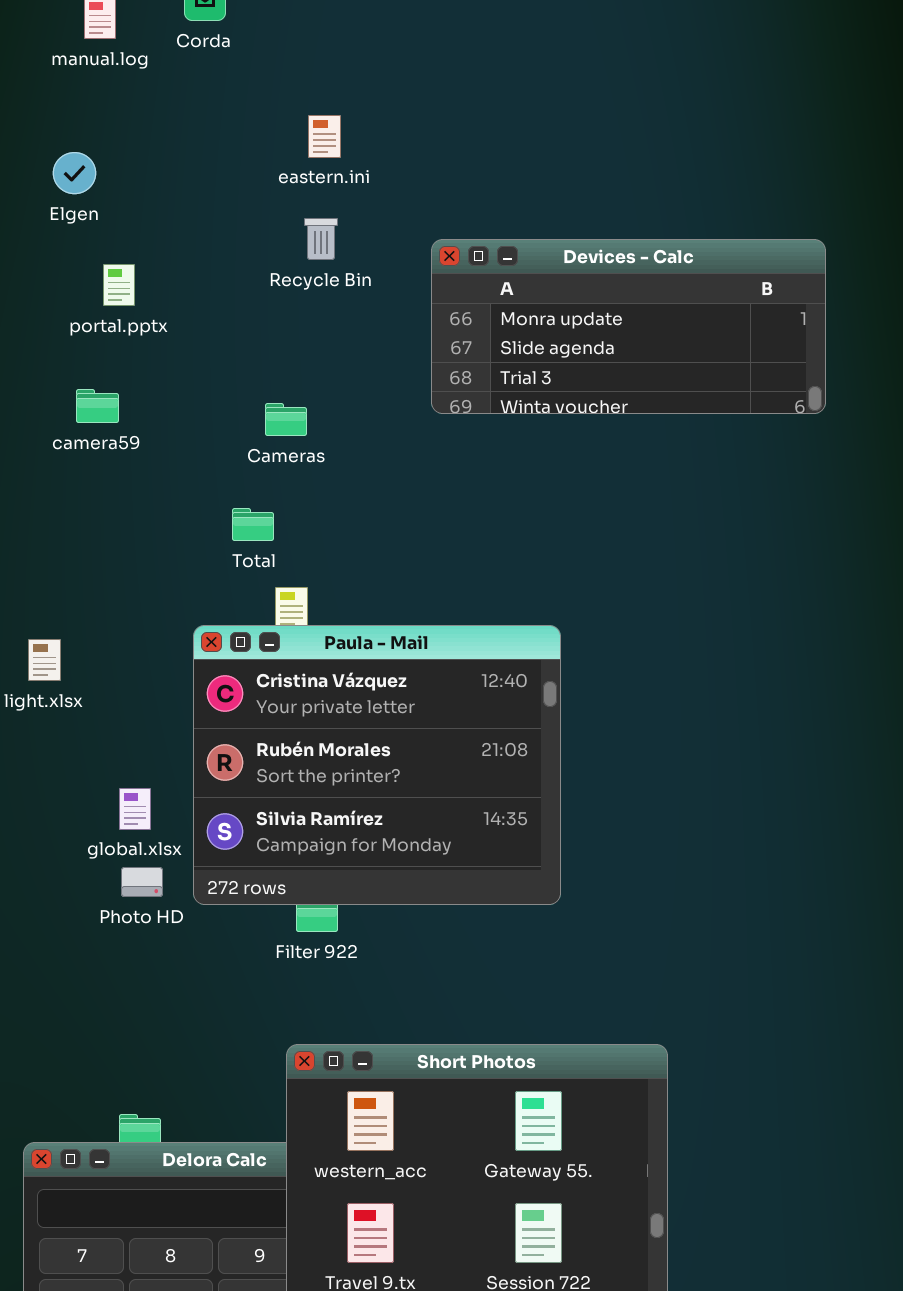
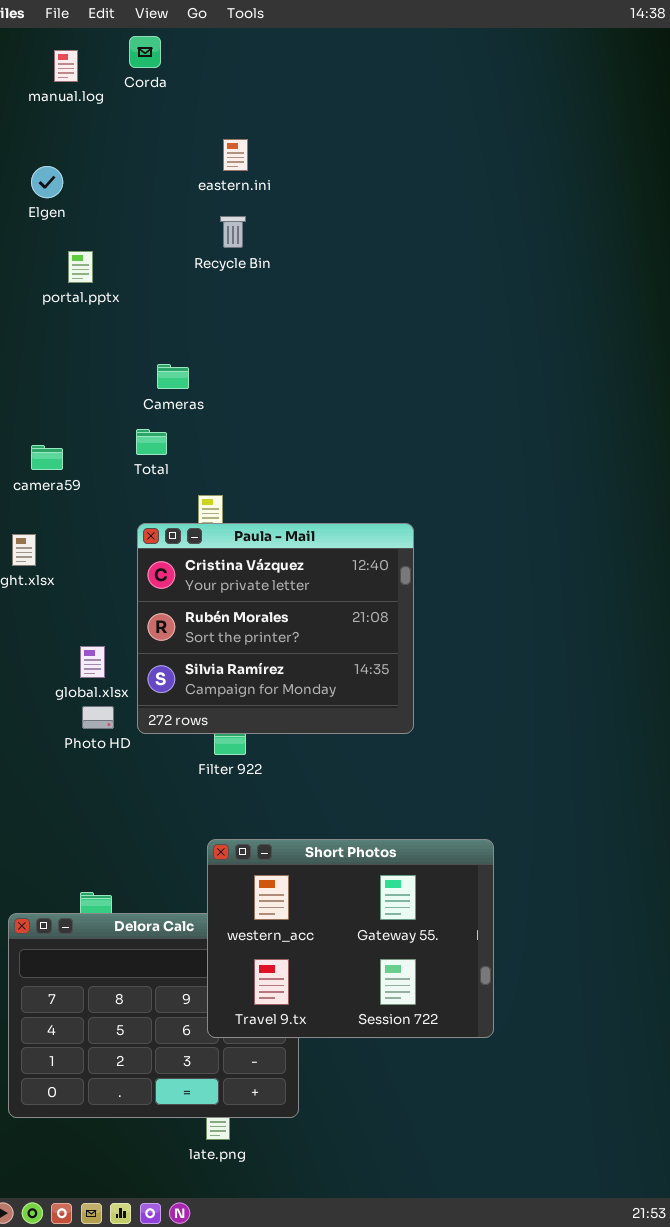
Devices - Calc: [431,239,826,414] -> none, closed
camera59: [76,389,119,423] -> [31,445,63,470], moved
Cameras: [265,403,307,436] -> [157,364,189,389], moved
Total: [232,508,274,541] -> [136,429,167,455], moved

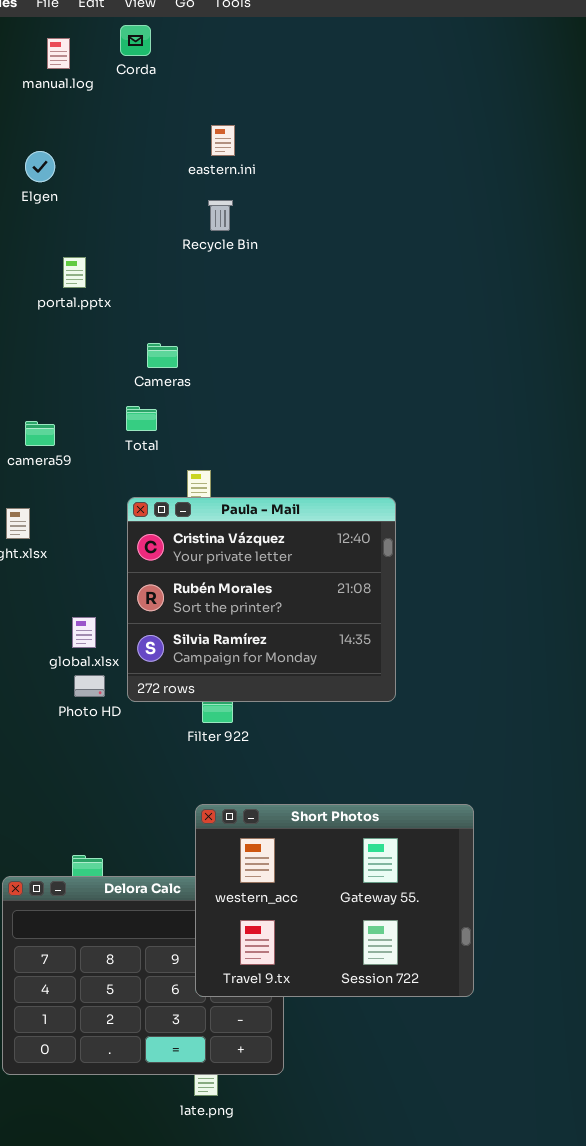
portal.pptx: [68,251,93,283] -> [63,257,86,288], moved

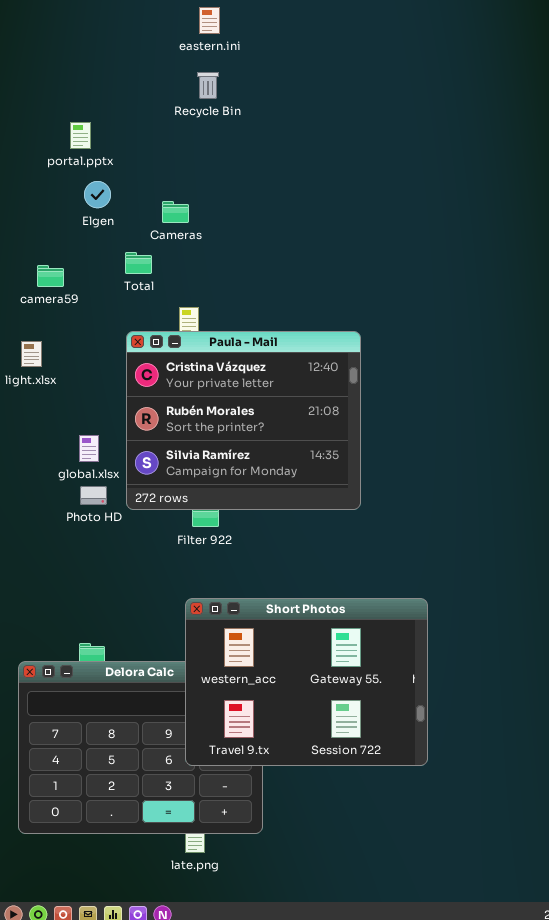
Elgen: [25,151,55,182] -> [84,181,111,208], moved
Cameras: [147,343,178,368] -> [162,201,189,223], moved

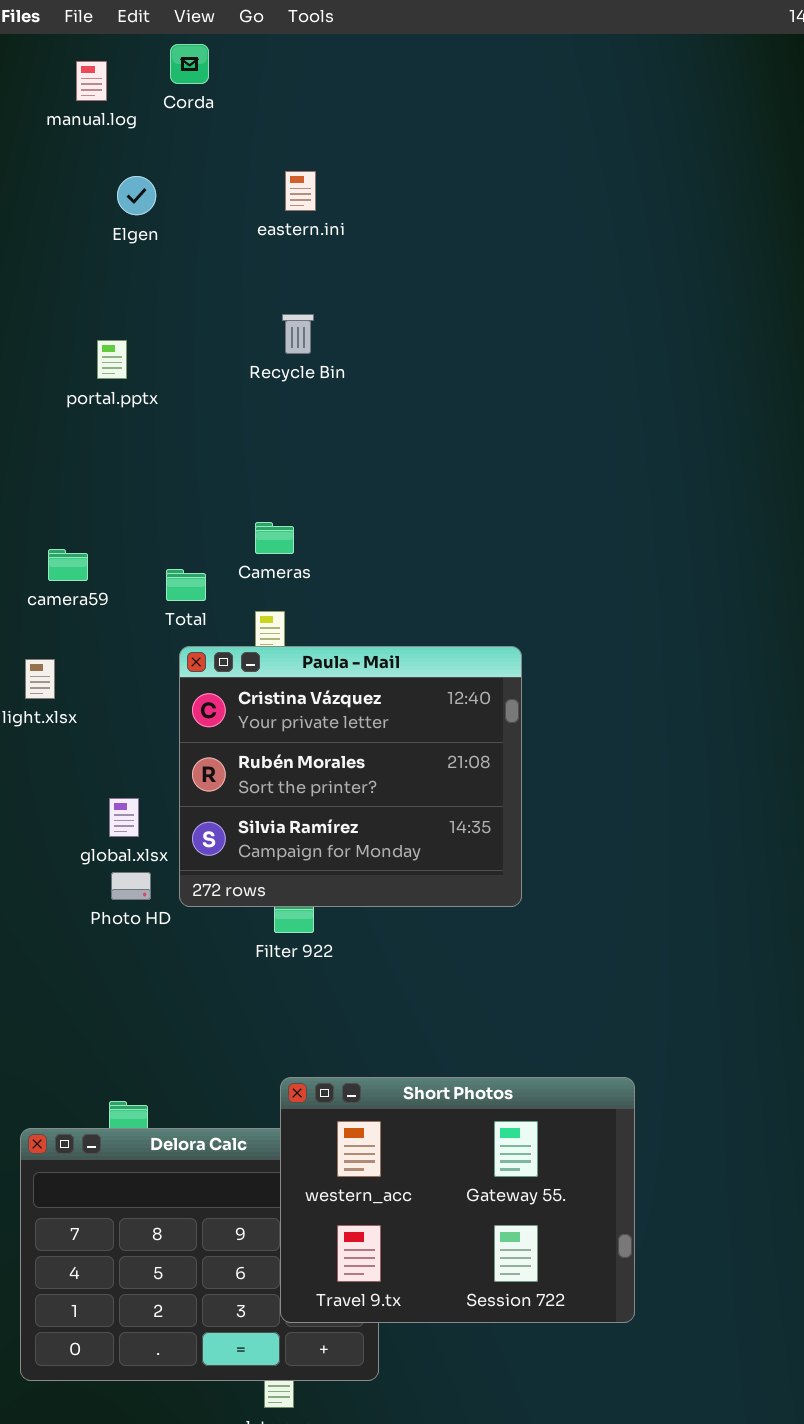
Recycle Bin: [197,72,219,99] -> [282,314,314,354], moved
Elgen: [84,181,111,208] -> [117,176,156,215], moved
Cameras: [162,201,189,223] -> [255,522,294,554], moved
Total: [125,252,152,274] -> [166,569,206,601], moved
Short Photos: [185,598,428,766] -> [280,1077,635,1323], moved

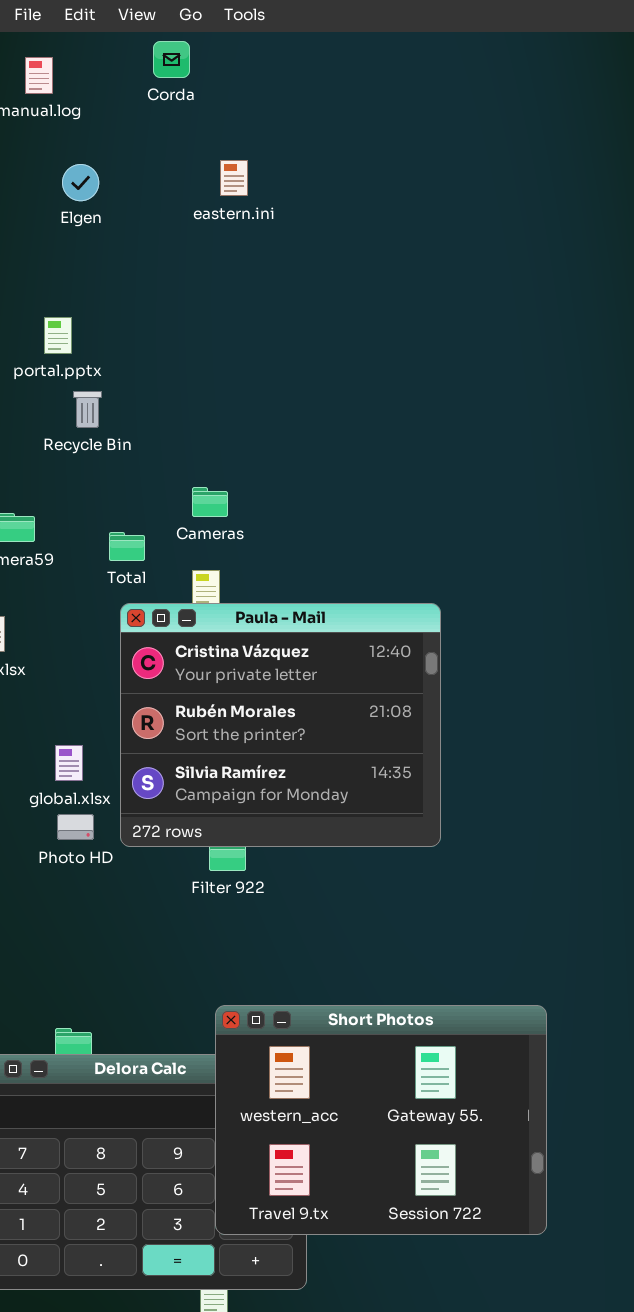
Corda: [170,44,209,84] -> [153,41,190,78], moved
Recycle Bin: [282,314,314,354] -> [73,391,102,428], moved

